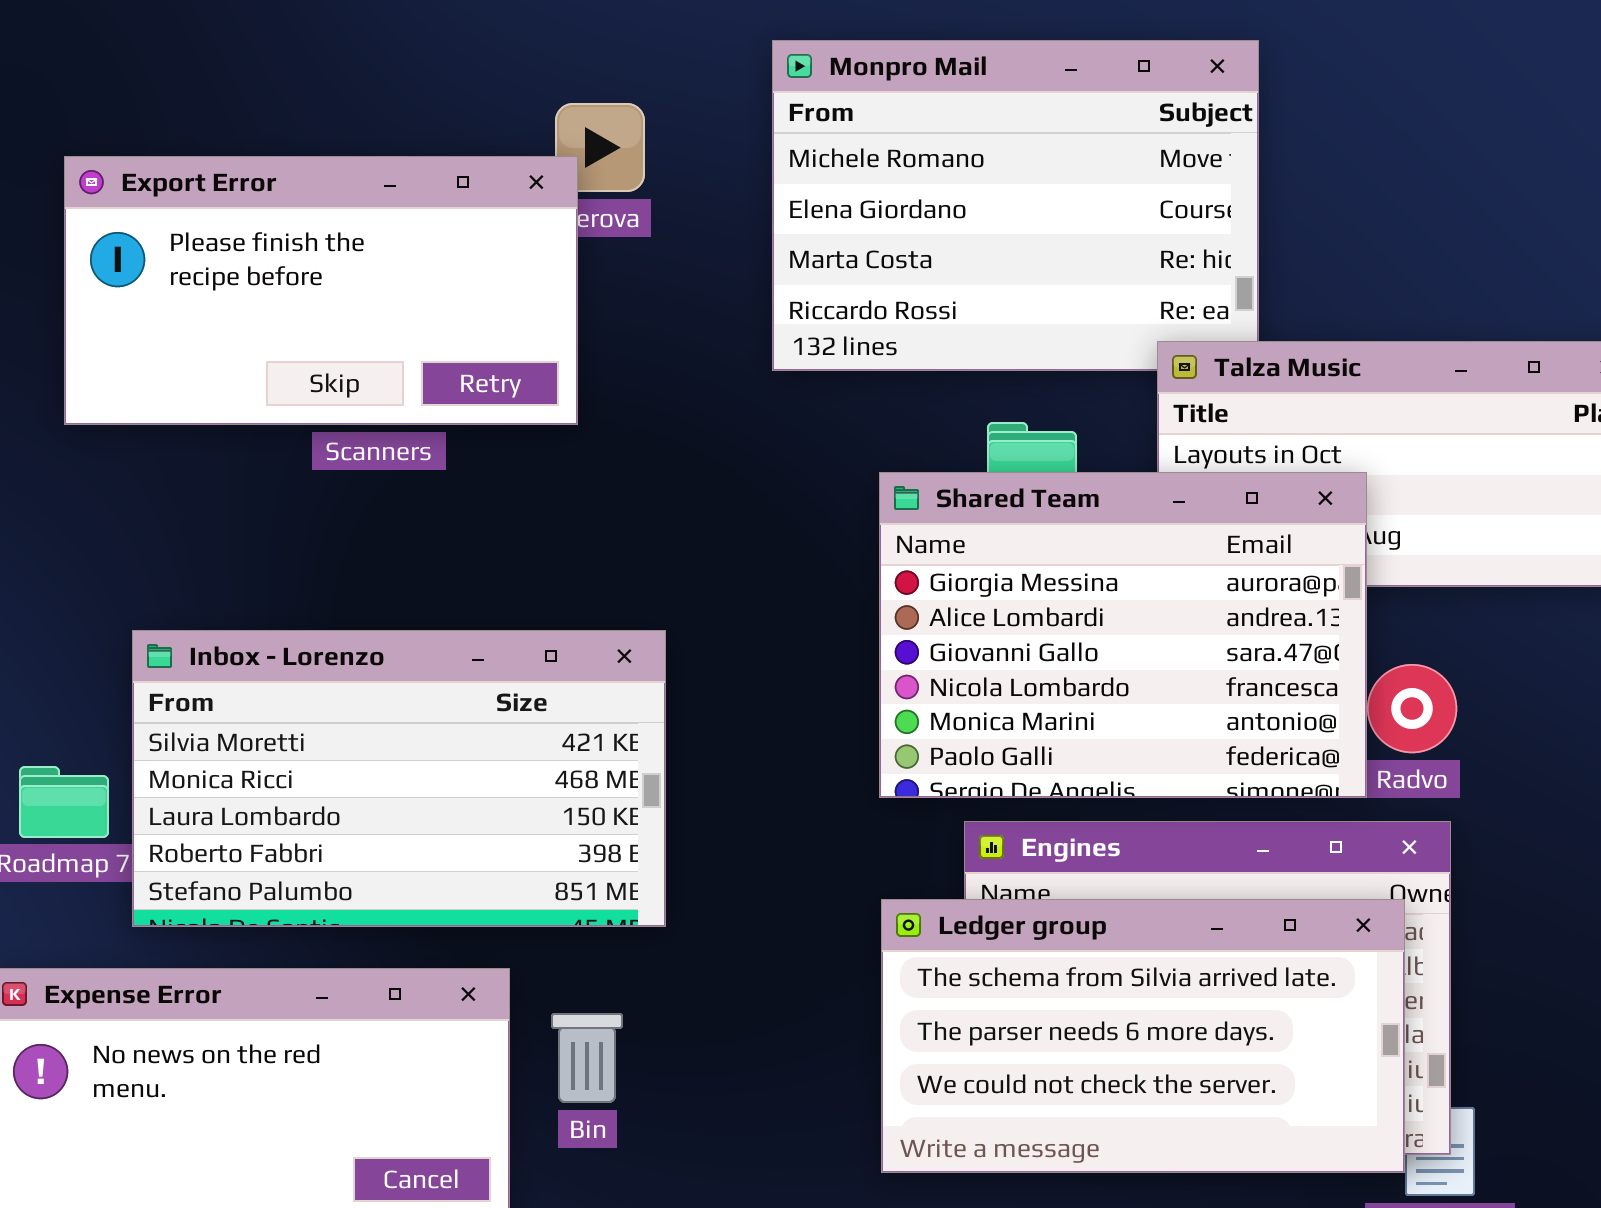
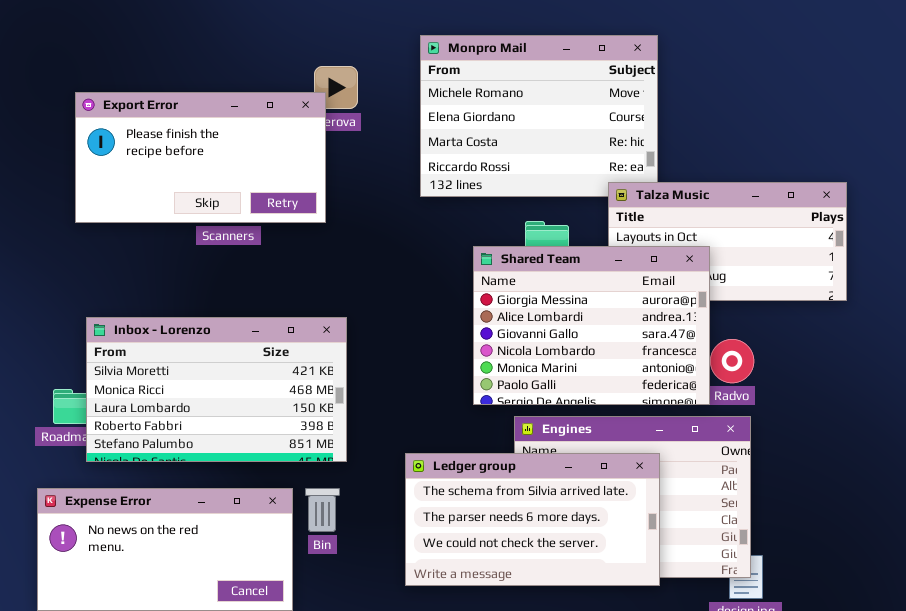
Inbox - Lorenzo: [132,630,666,927] -> [86,317,347,462], moved
Ledger group: [881,899,1405,1173] -> [405,453,660,586], moved
Bin: [551,1013,623,1103] -> [305,488,340,532], moved

